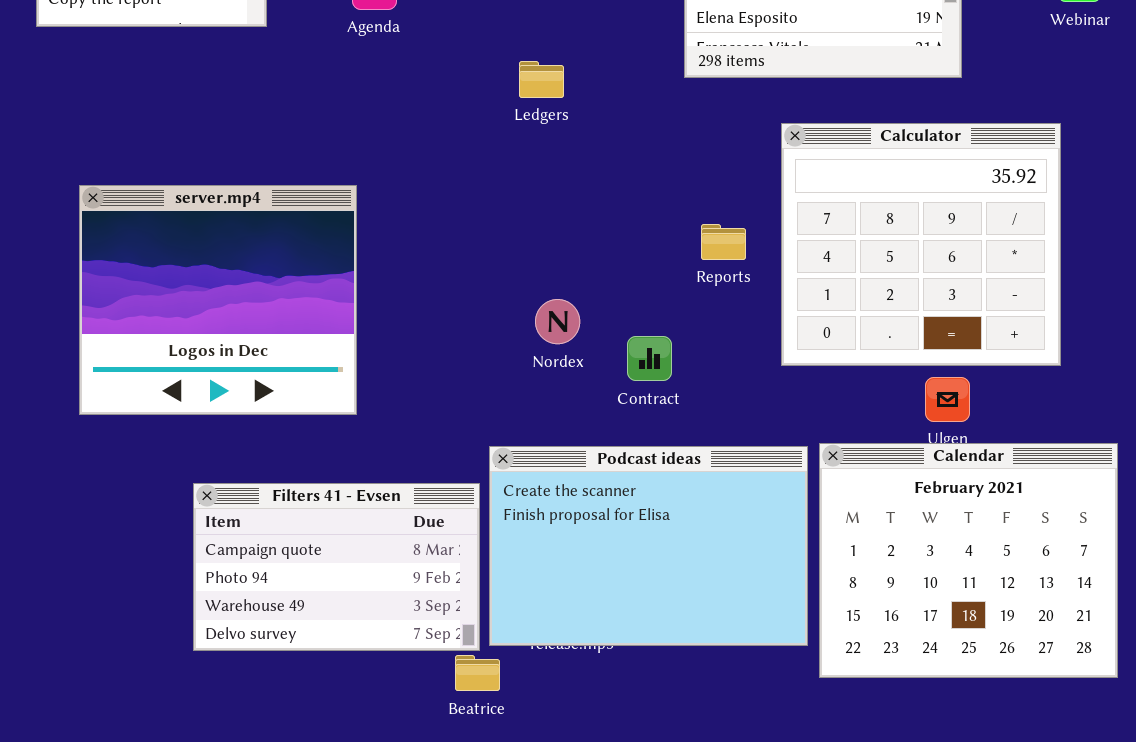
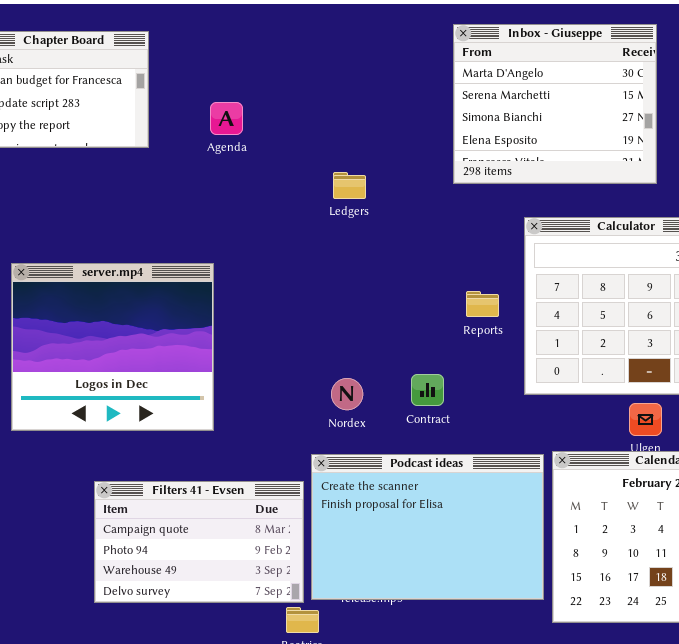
Nordex: [535,299,580,344] -> [331,378,363,410], moved

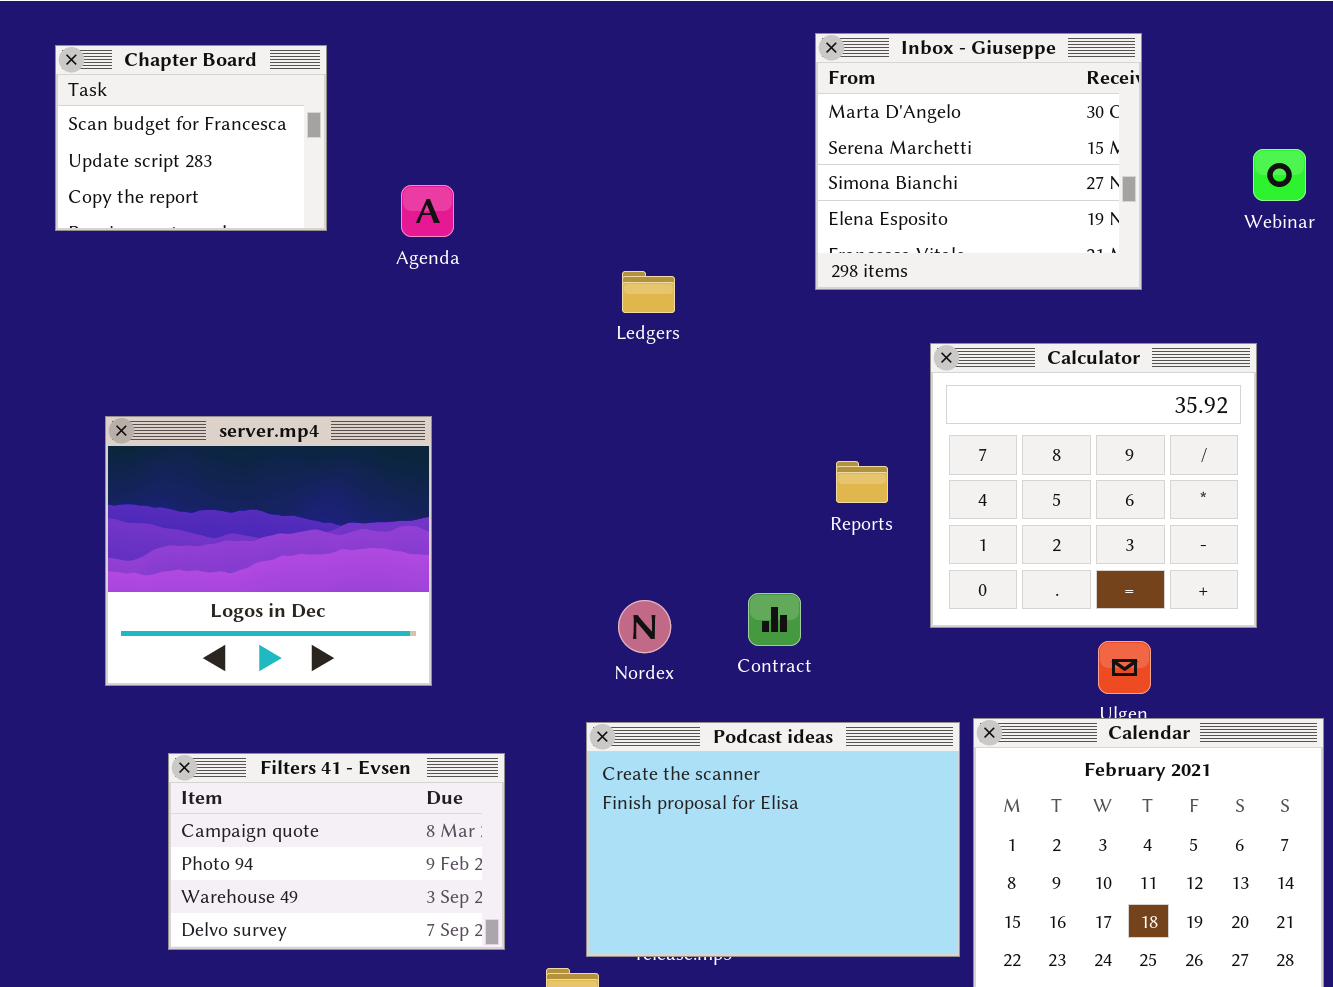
Agenda: [210,102,243,135] -> [401,185,454,237], moved
Filters 41 - Evsen: [94,481,304,603] -> [168,753,505,950], moved

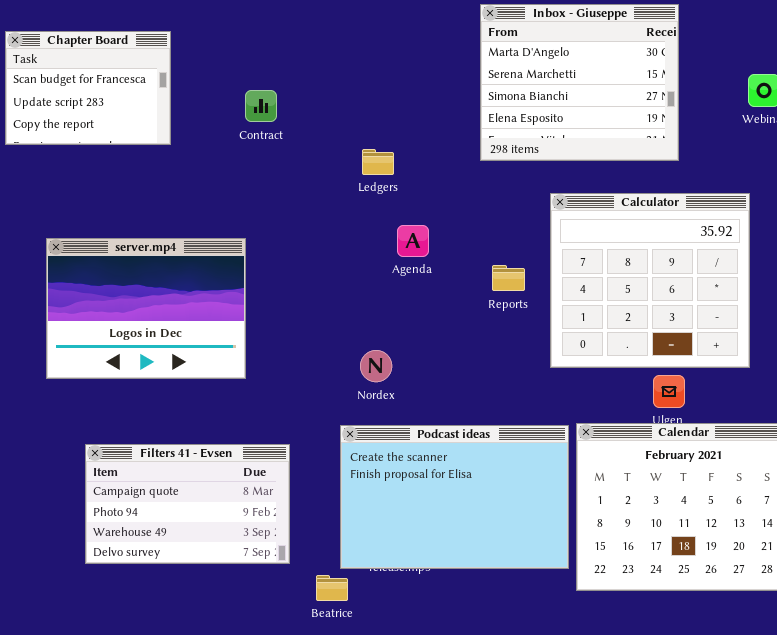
Chapter Board: [55,45,327,231] -> [5,31,171,145], moved
Agenda: [401,185,454,237] -> [397,225,429,257], moved
server.mp4: [105,416,432,686] -> [46,238,246,379], resized
Contract: [748,593,801,646] -> [245,90,277,122], moved

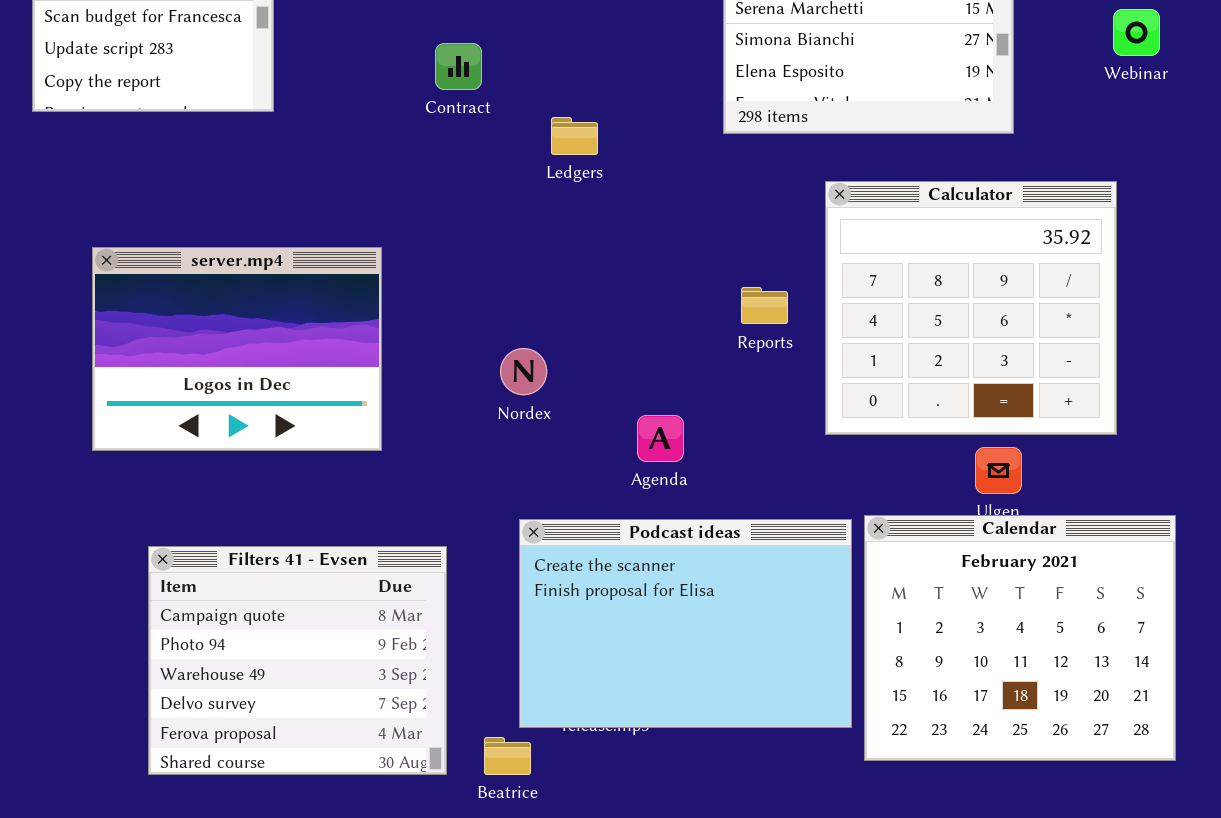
Contract: [245,90,277,122] -> [435,43,482,90], moved
Agenda: [397,225,429,257] -> [637,415,684,462], moved
Nordex: [360,350,392,382] -> [500,348,547,395], moved
Filters 41 - Evsen: [85,444,290,564] -> [148,546,447,775], resized

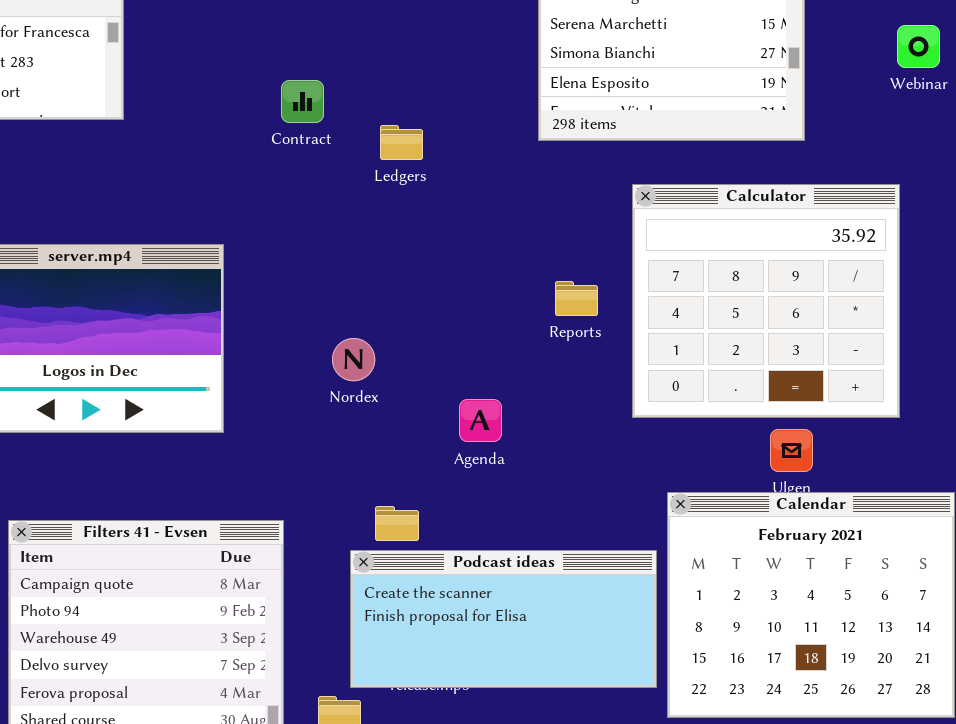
Contract: [435,43,482,90] -> [281,80,324,123], moved
Podcast ideas: [519,519,852,728] -> [350,550,657,688], resized

